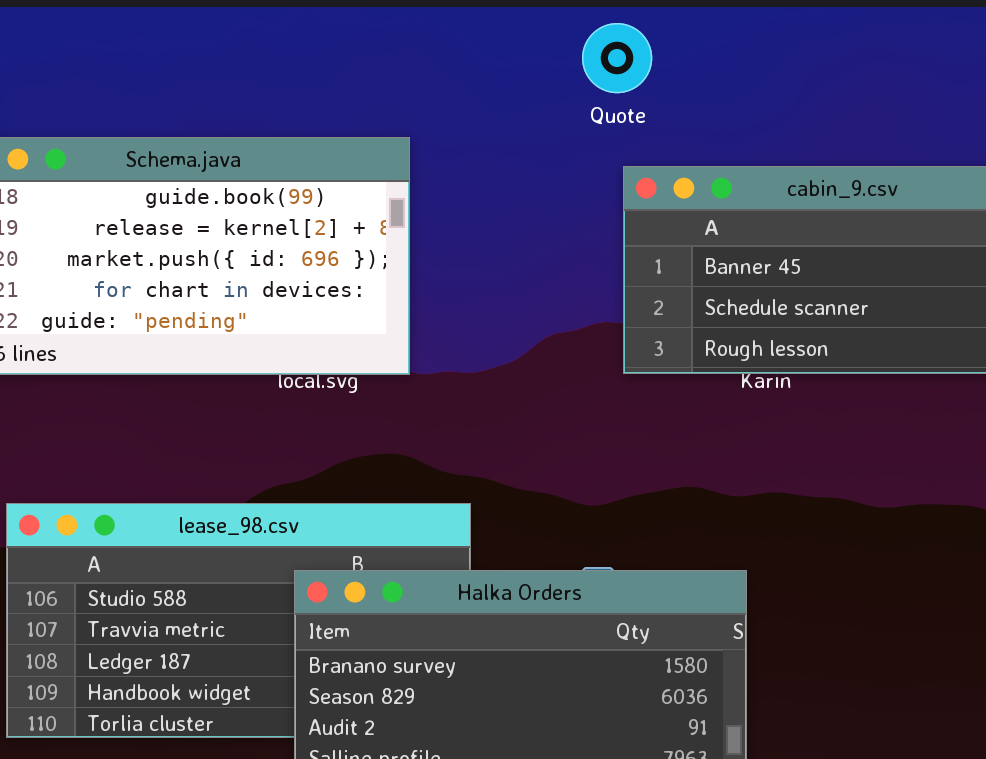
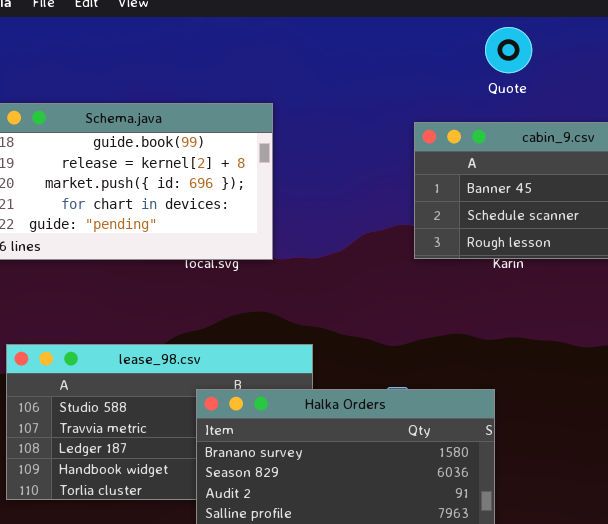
Quote: [582,23,652,93] -> [485,27,532,73], moved

